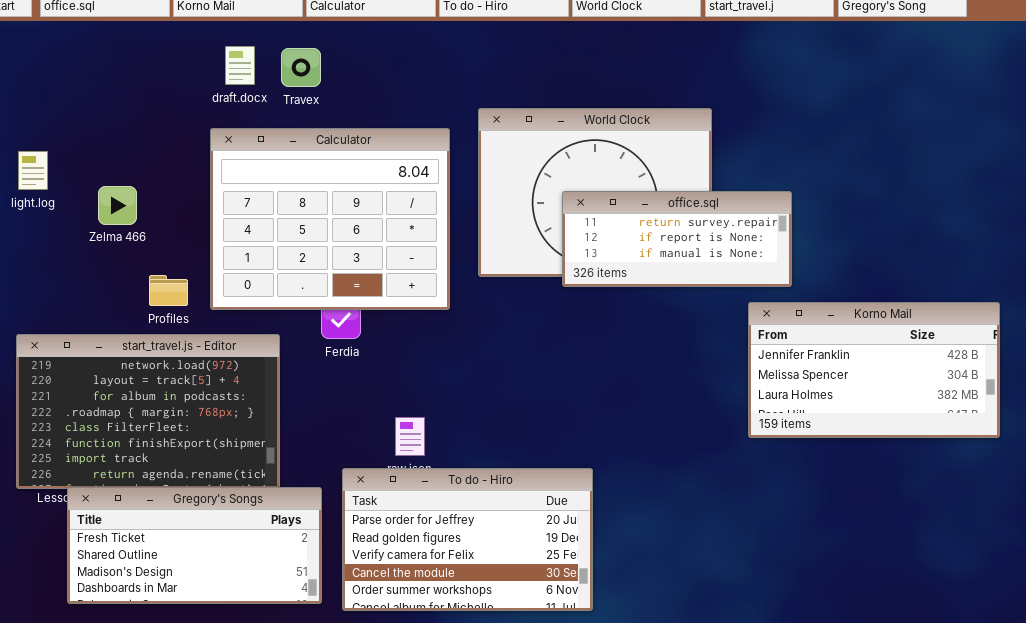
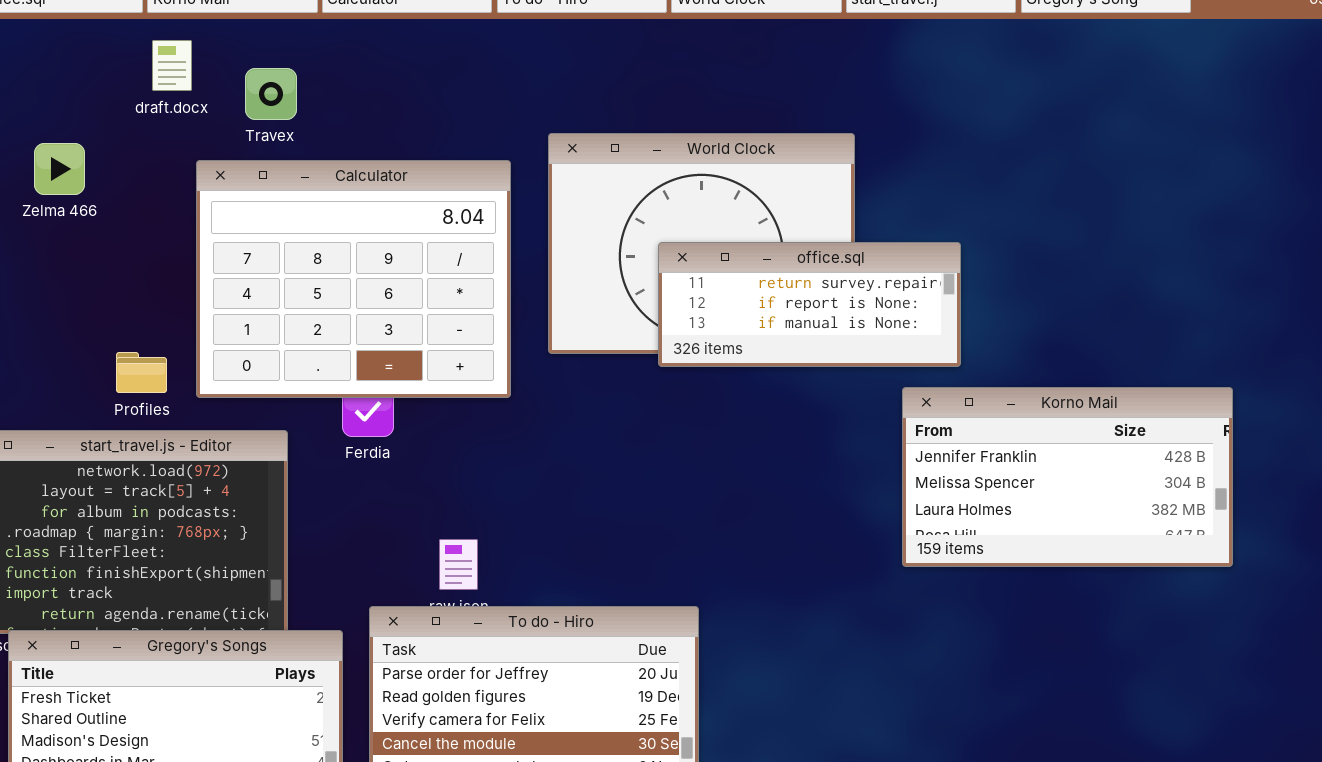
draft.docx: [225,46,255,85] -> [152,40,192,91], moved
Travex: [281,48,321,87] -> [245,68,297,120], moved
Zelma 466: [98,186,137,225] -> [34,143,85,195], moved

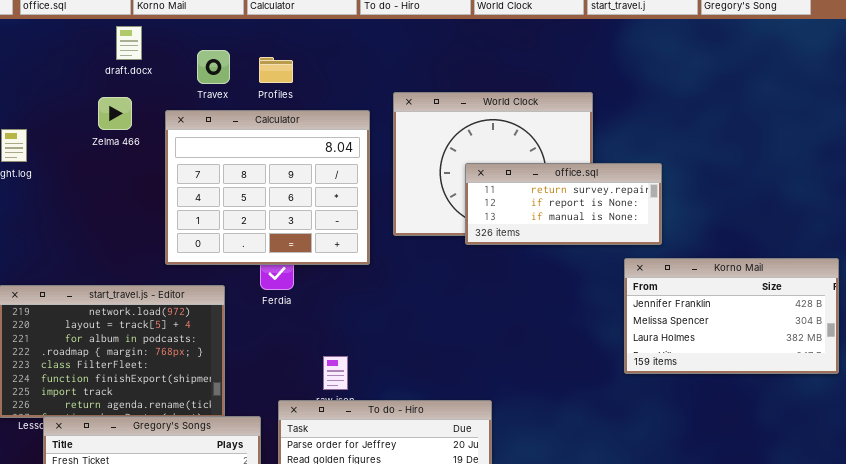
draft.docx: [152,40,192,91] -> [116,26,142,60], moved
Zelma 466: [34,143,85,195] -> [98,97,132,130], moved
Profiles: [116,352,167,393] -> [259,57,293,83], moved

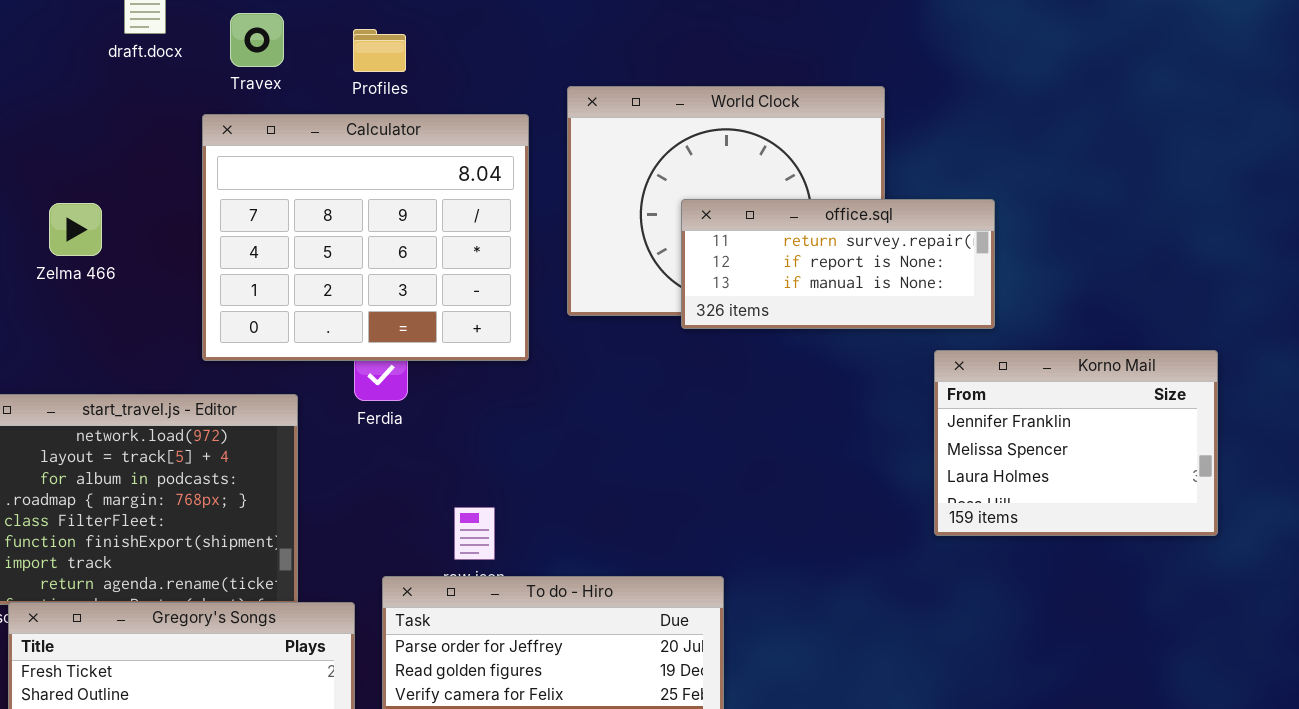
Travex: [197,50,230,84] -> [230,13,284,67], moved
Zelma 466: [98,97,132,130] -> [49,203,102,256], moved
Korno Mail: [624,258,839,374] -> [934,350,1218,536], resized

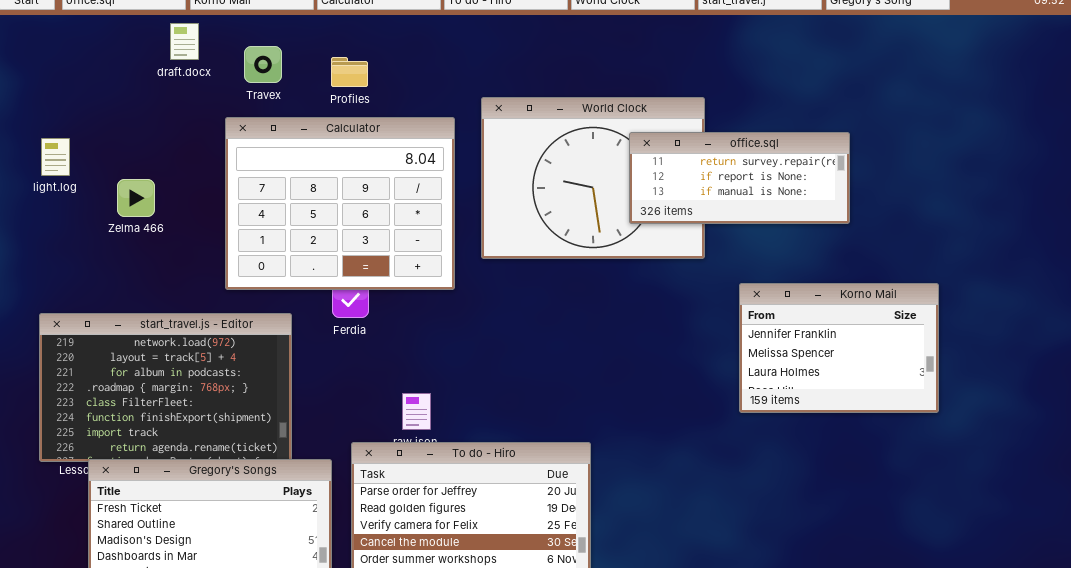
office.sql: [681,199,995,329] -> [629,132,850,224], moved

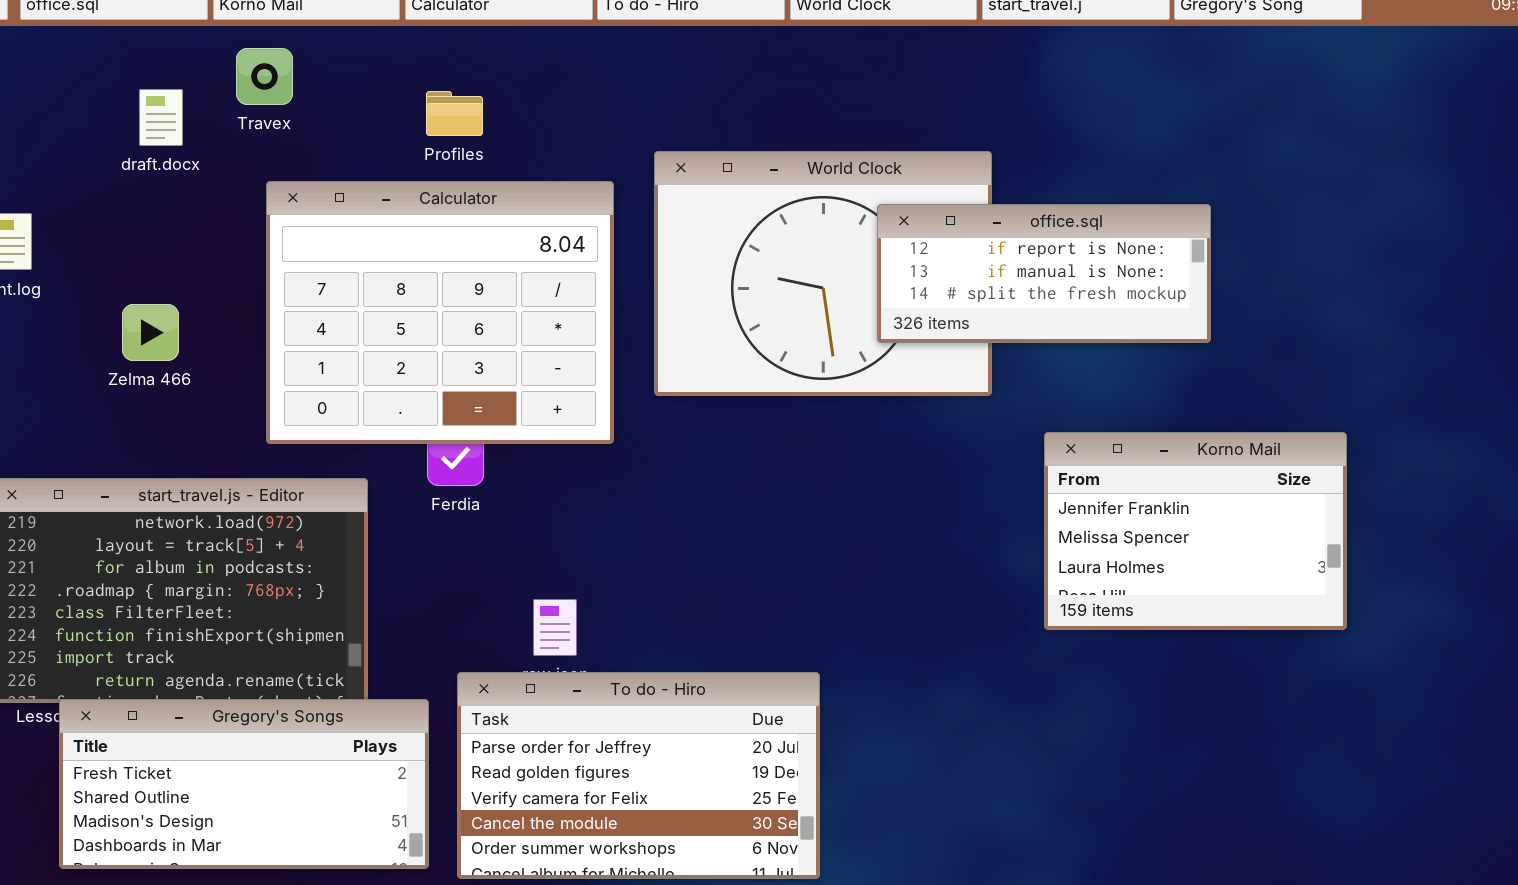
draft.docx: [170,23,199,60] -> [139,89,183,146], moved
Travex: [244,46,282,83] -> [236,48,293,105], moved
office.sql: [629,132,850,224] -> [877,204,1211,343], scrolled down 1 row
Zelma 466: [117,179,155,217] -> [122,304,179,361], moved

